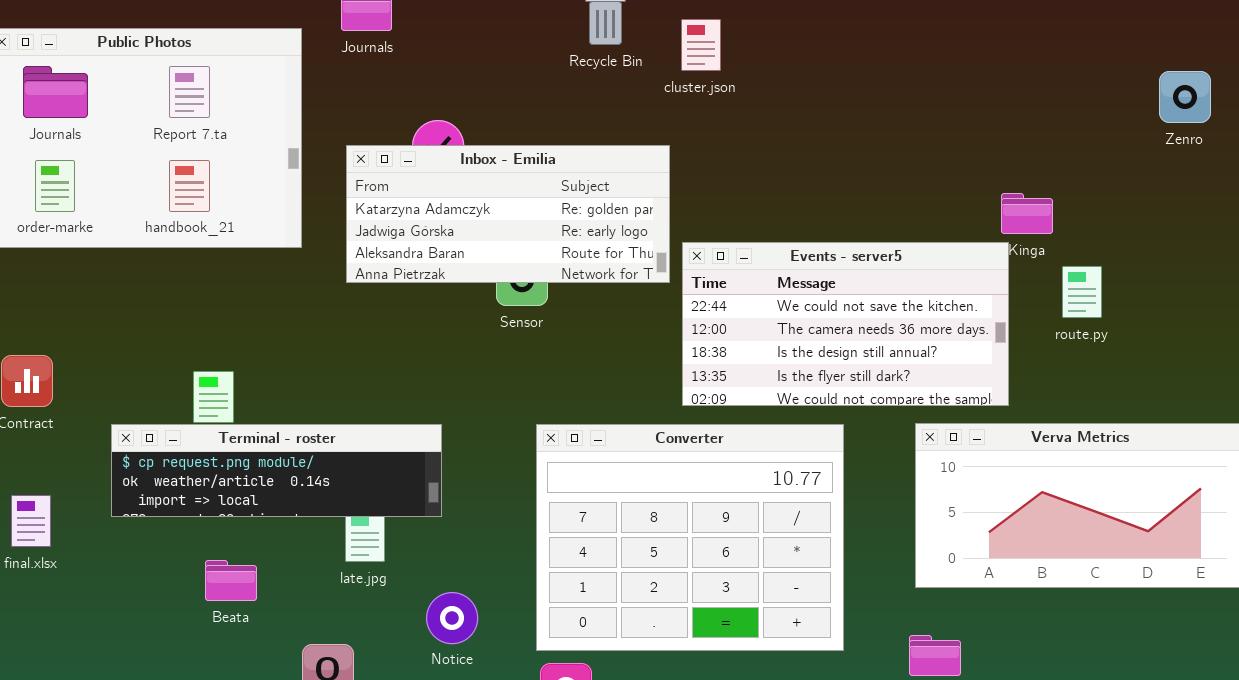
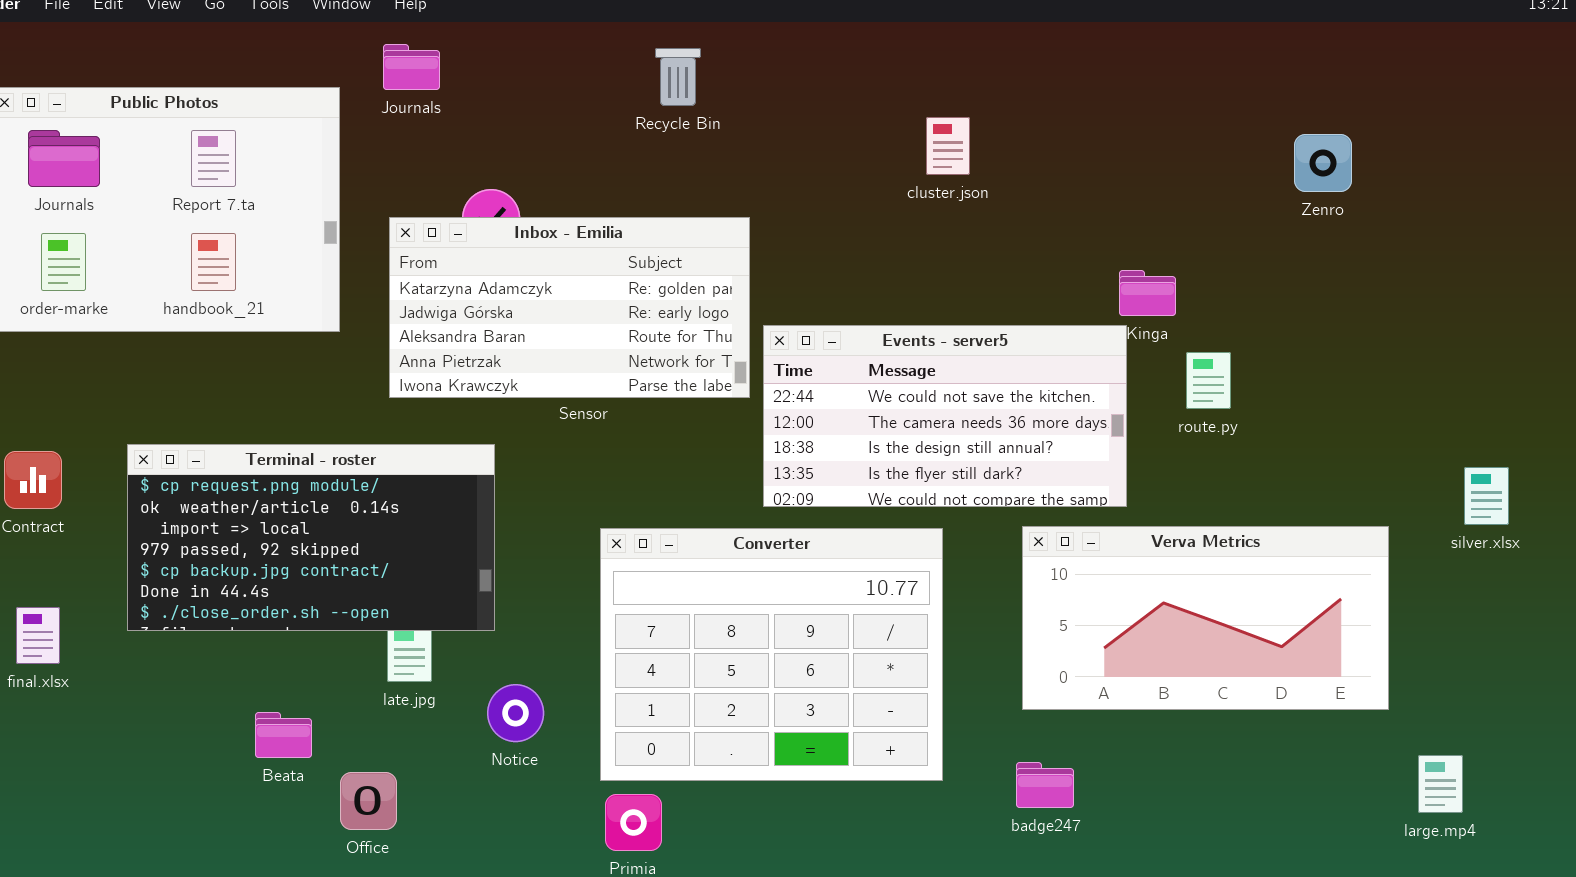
cluster.json: [681,19,721,71] -> [926,117,970,175], moved
Inbox - Emilia: [346,145,670,283] -> [389,217,750,398], resized
Terminal - roster: [111,424,442,517] -> [127,444,495,631], resized
Beata: [205,560,257,601] -> [255,712,312,758], moved
Notice: [426,592,478,644] -> [487,684,544,742], moved

